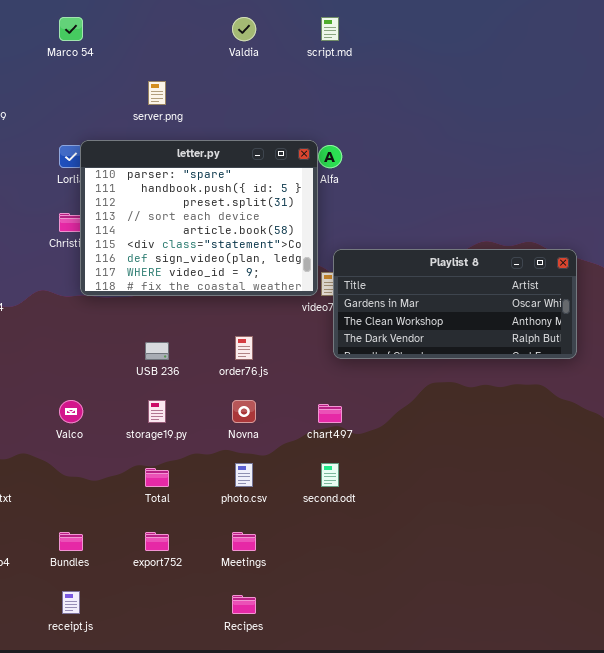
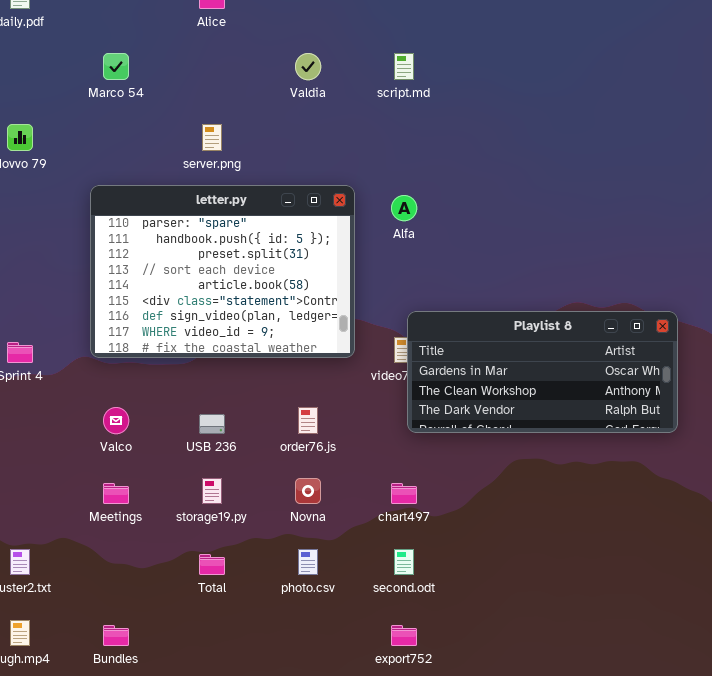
letter.py: [80,140,318,296] -> [90,185,355,358], moved
Valco: [59,400,83,423] -> [103,407,129,434], moved
export752: [145,532,169,551] -> [391,625,417,646], moved
Meetings: [232,532,256,551] -> [103,483,129,504], moved

